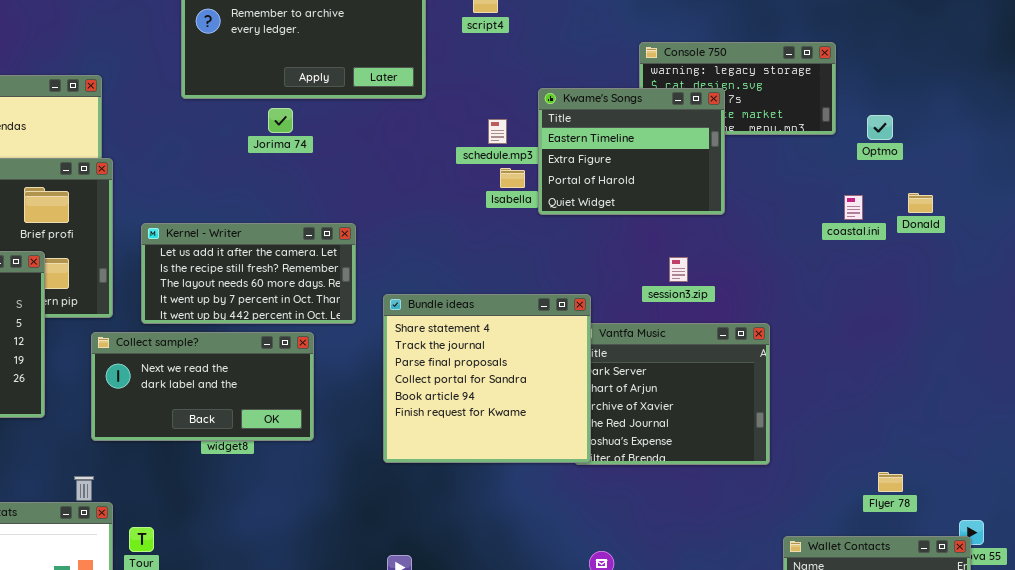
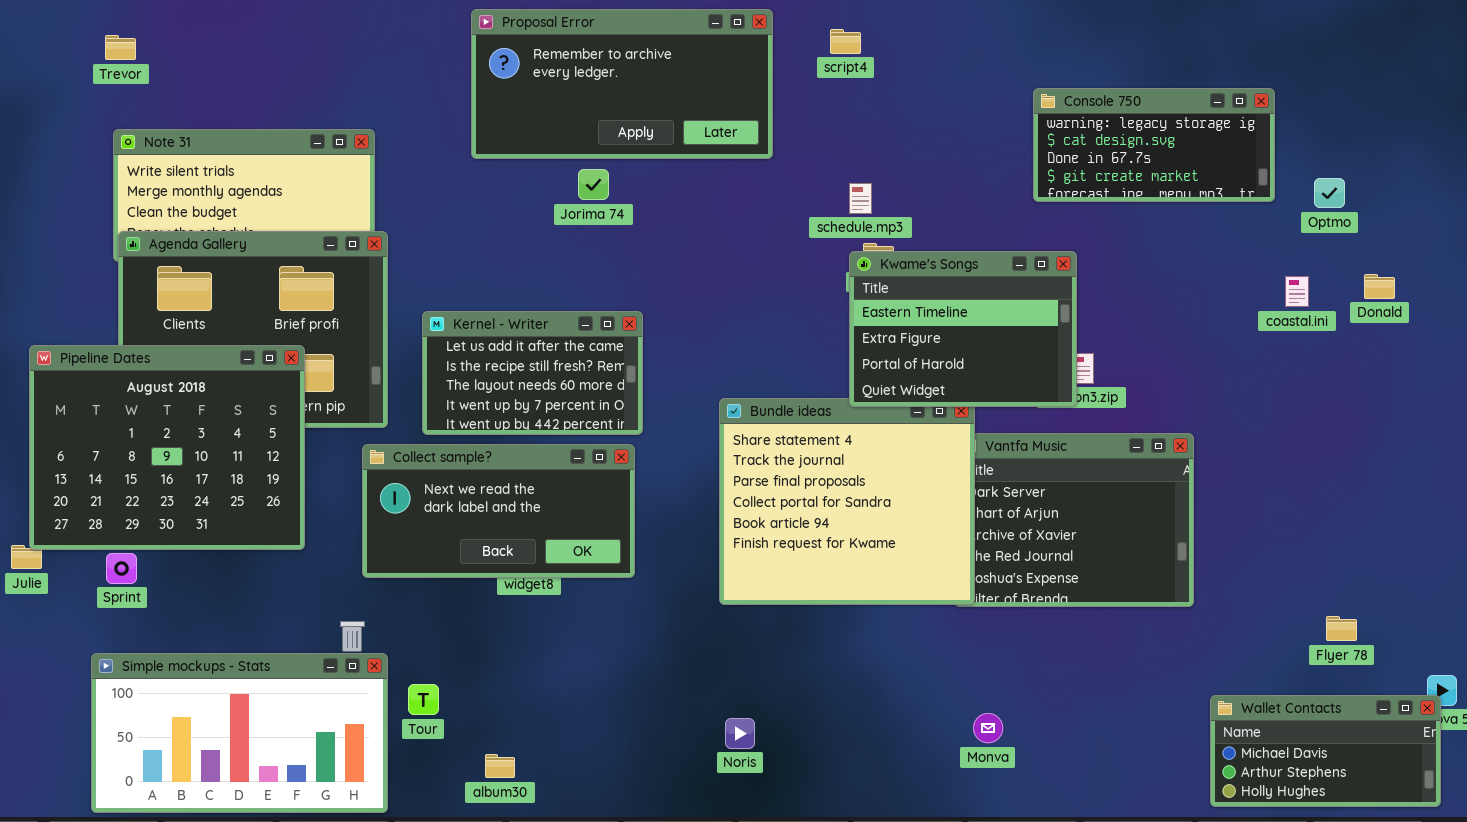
Kwame's Songs: [538,88,725,215] -> [849,251,1077,407], moved
Kernel - Writer: [141,223,356,324] -> [422,311,643,435], resized

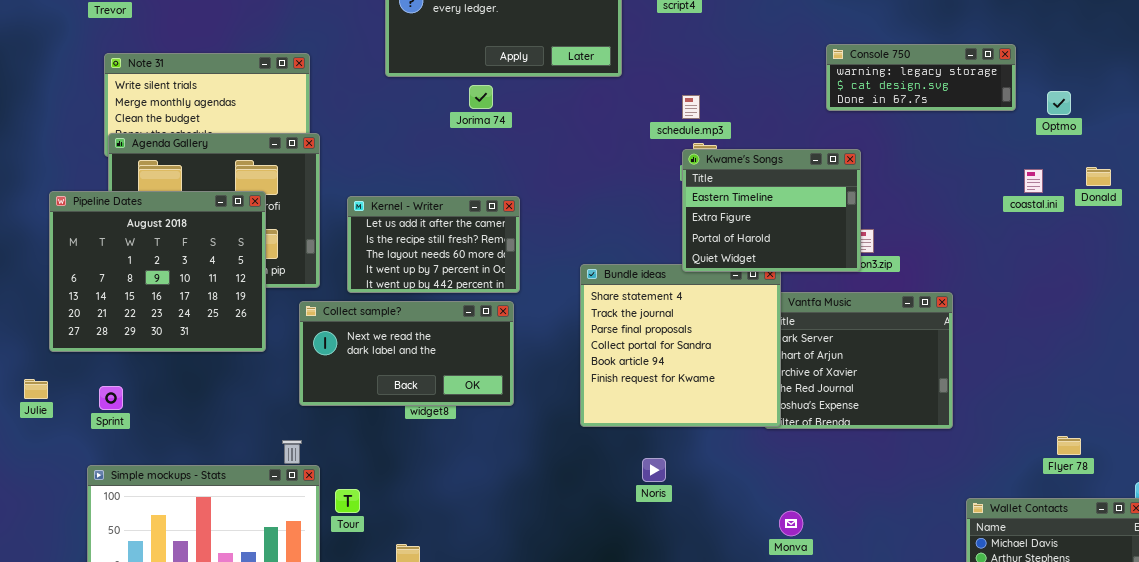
Console 750: [1033,88,1275,202] -> [826,44,1016,111], resized
Pipeline Dates: [29,345,305,550] -> [49,191,266,352], moved
Noris: [725,718,755,749] -> [642,458,666,482], moved

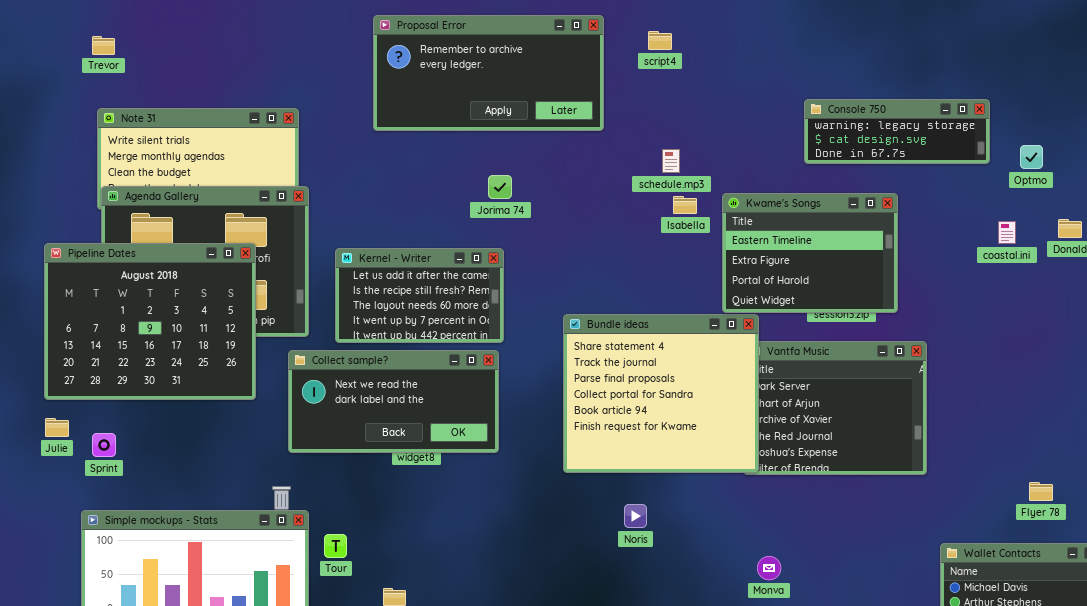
Jorima 74: [469,85,493,109] -> [488,175,512,199], moved
Kwame's Songs: [682,149,861,272] -> [722,193,898,313], moved
Julie: [24,379,48,399] -> [45,418,69,437], moved

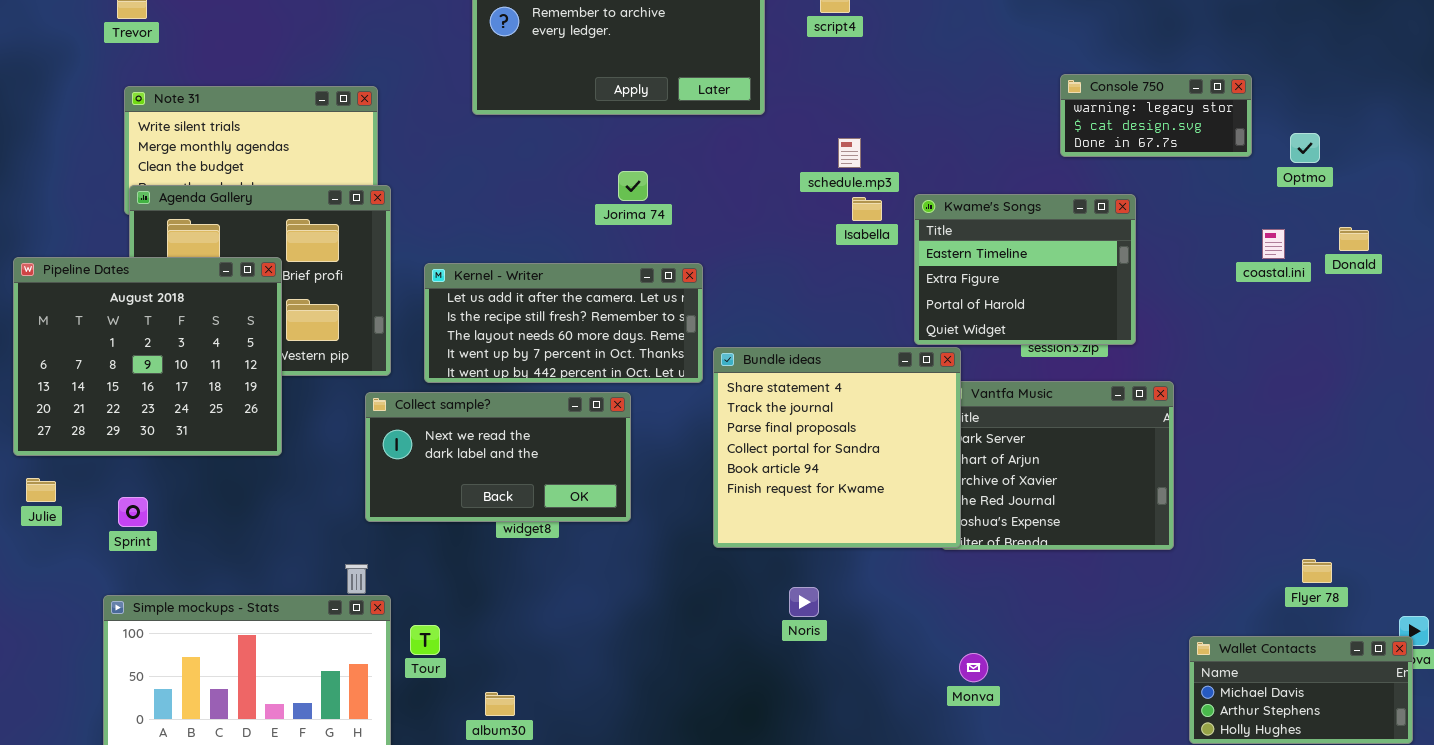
Console 750: [804,99,990,164] -> [1060,74,1252,157], resized
Pipeline Dates: [44,243,256,400] -> [13,257,282,456], moved
Kernel - Writer: [335,248,504,343] -> [424,263,703,383], resized
Julie: [45,418,69,437] -> [26,478,56,502], moved

